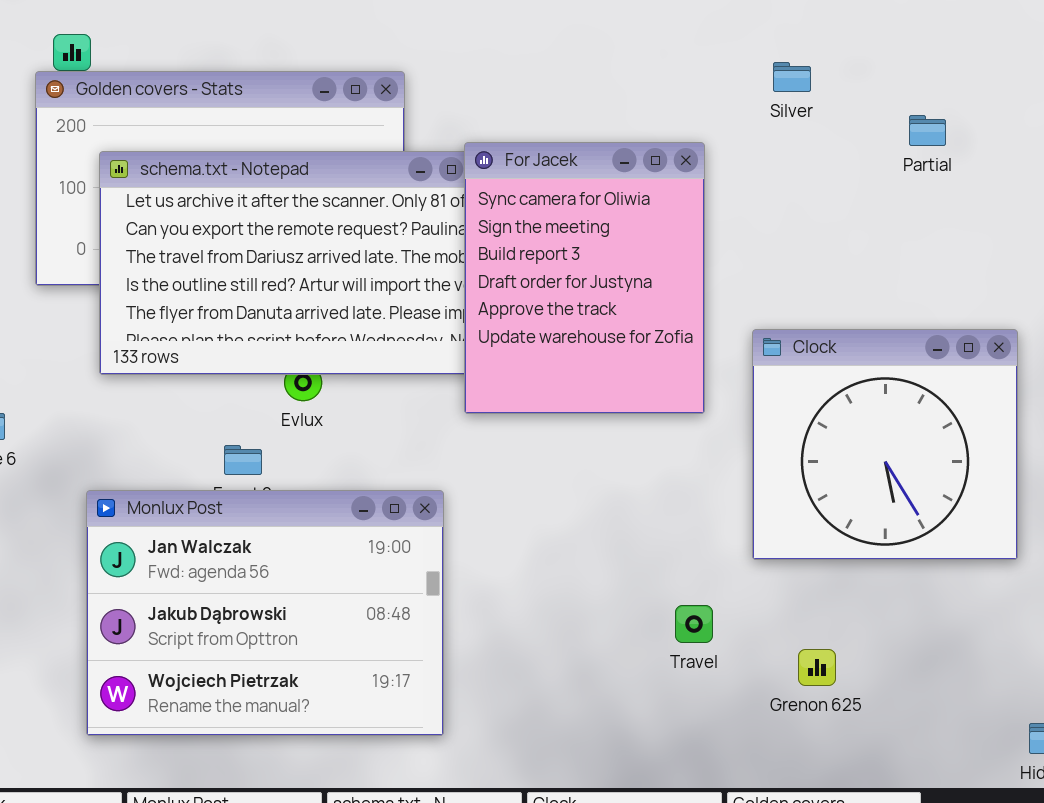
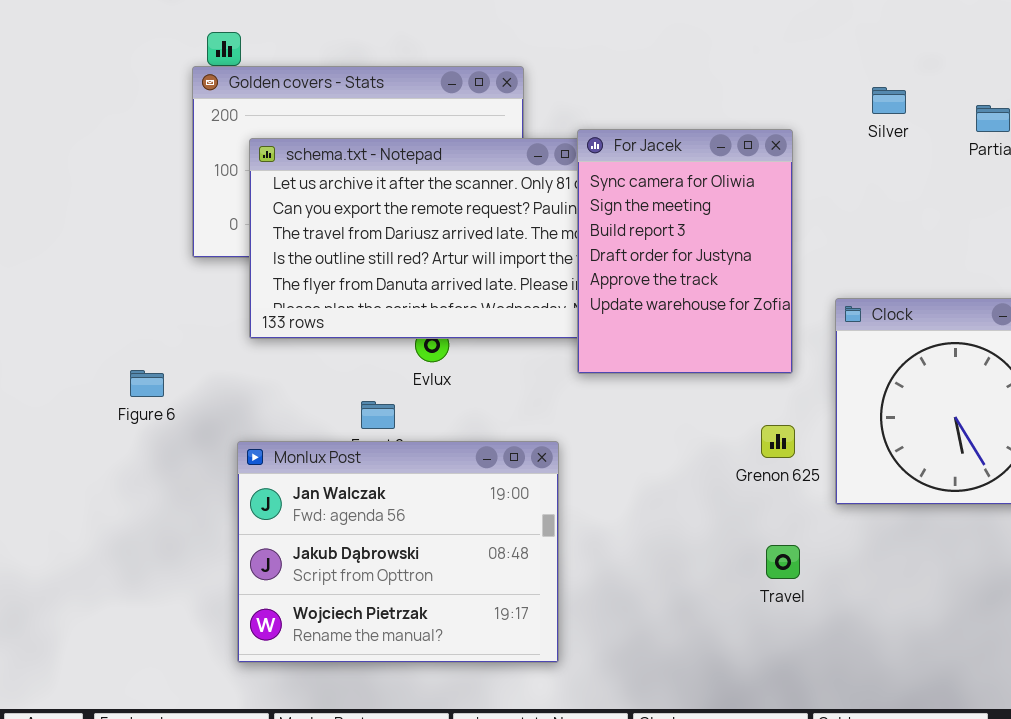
Silver: [773,62,811,92] -> [872,87,906,114], moved
Grenon 625: [798,649,836,686] -> [761,425,795,458], moved

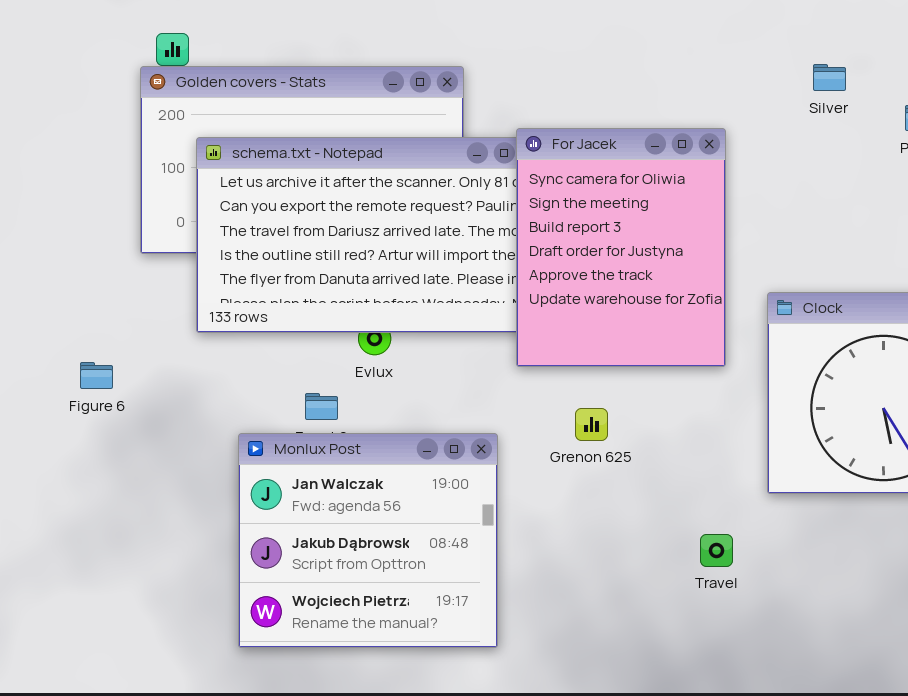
Silver: [872,87,906,114] -> [813,64,846,91], moved
Grenon 625: [761,425,795,458] -> [575,408,608,441], moved
Monlux Post: [237,441,559,663] -> [238,433,498,648], resized

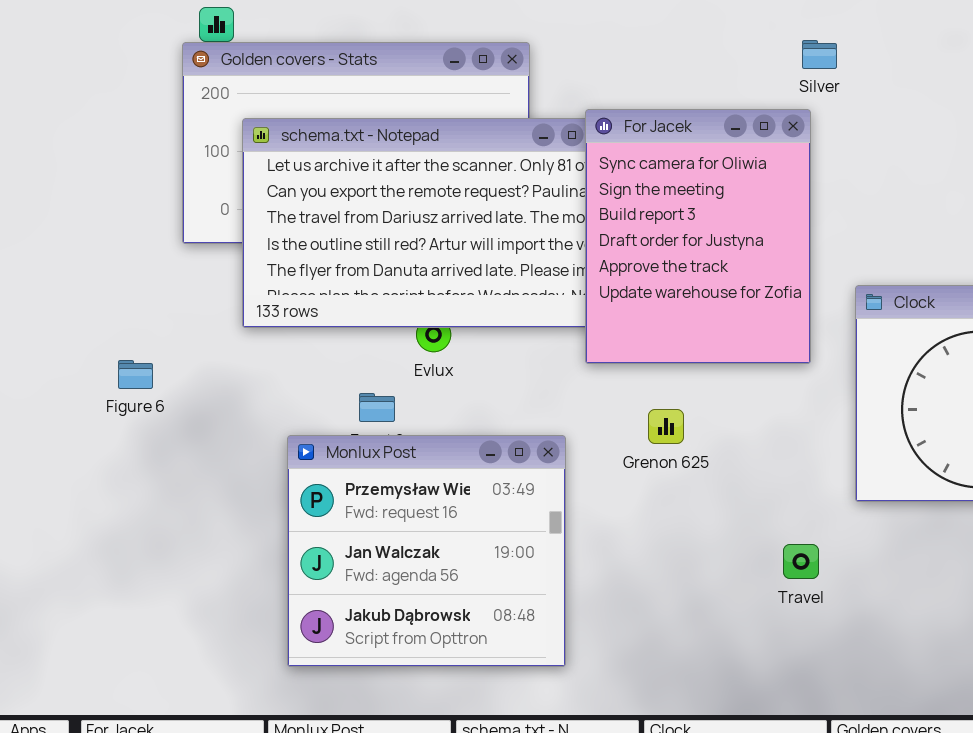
Silver: [813,64,846,91] -> [802,40,837,69], moved
Monlux Post: [238,433,498,648] -> [287,435,566,667], scrolled up 1 row

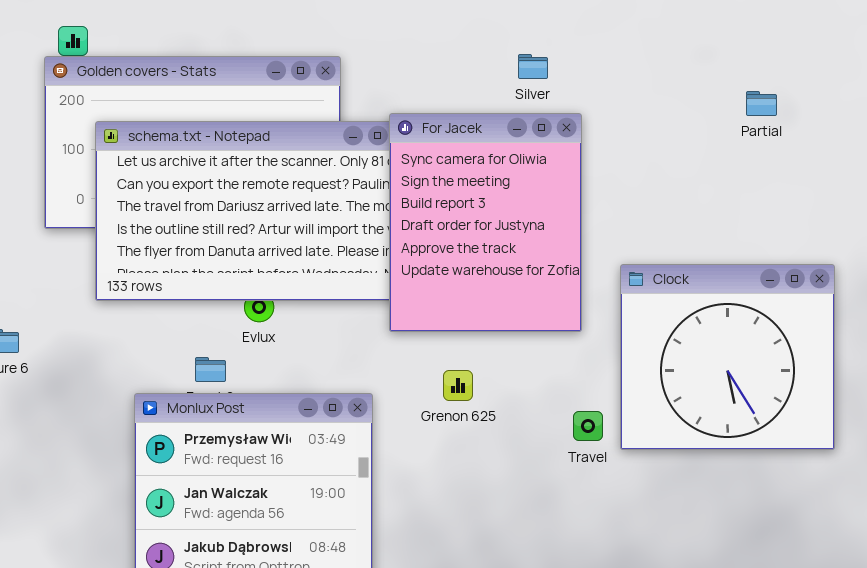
Silver: [802,40,837,69] -> [518,54,548,79], moved
Travel: [783,544,819,579] -> [573,411,603,441], moved

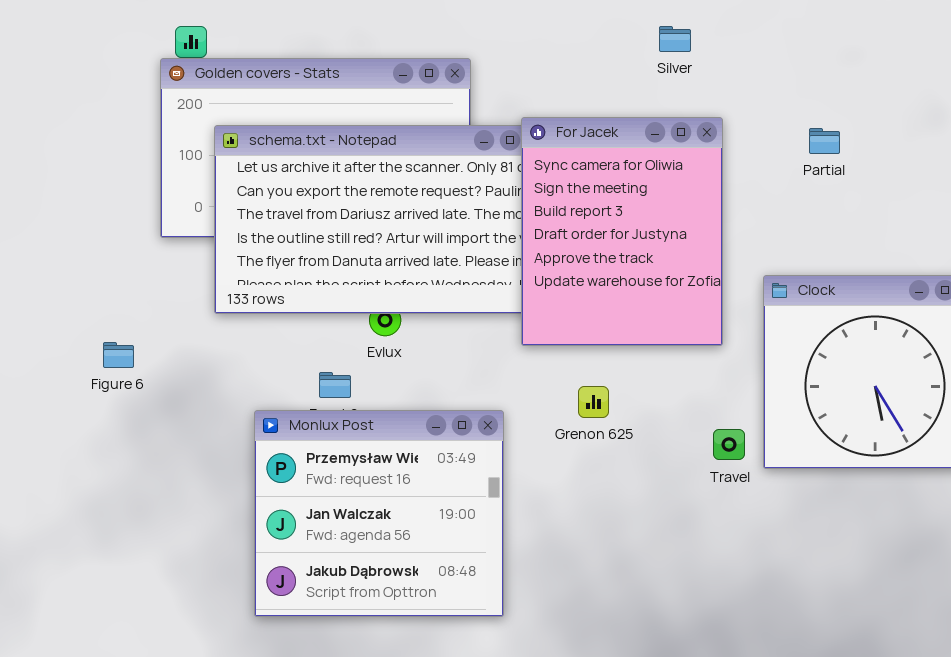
Silver: [518,54,548,79] -> [659,26,691,52], moved
Partial: [746,91,777,116] -> [809,128,840,154], moved

